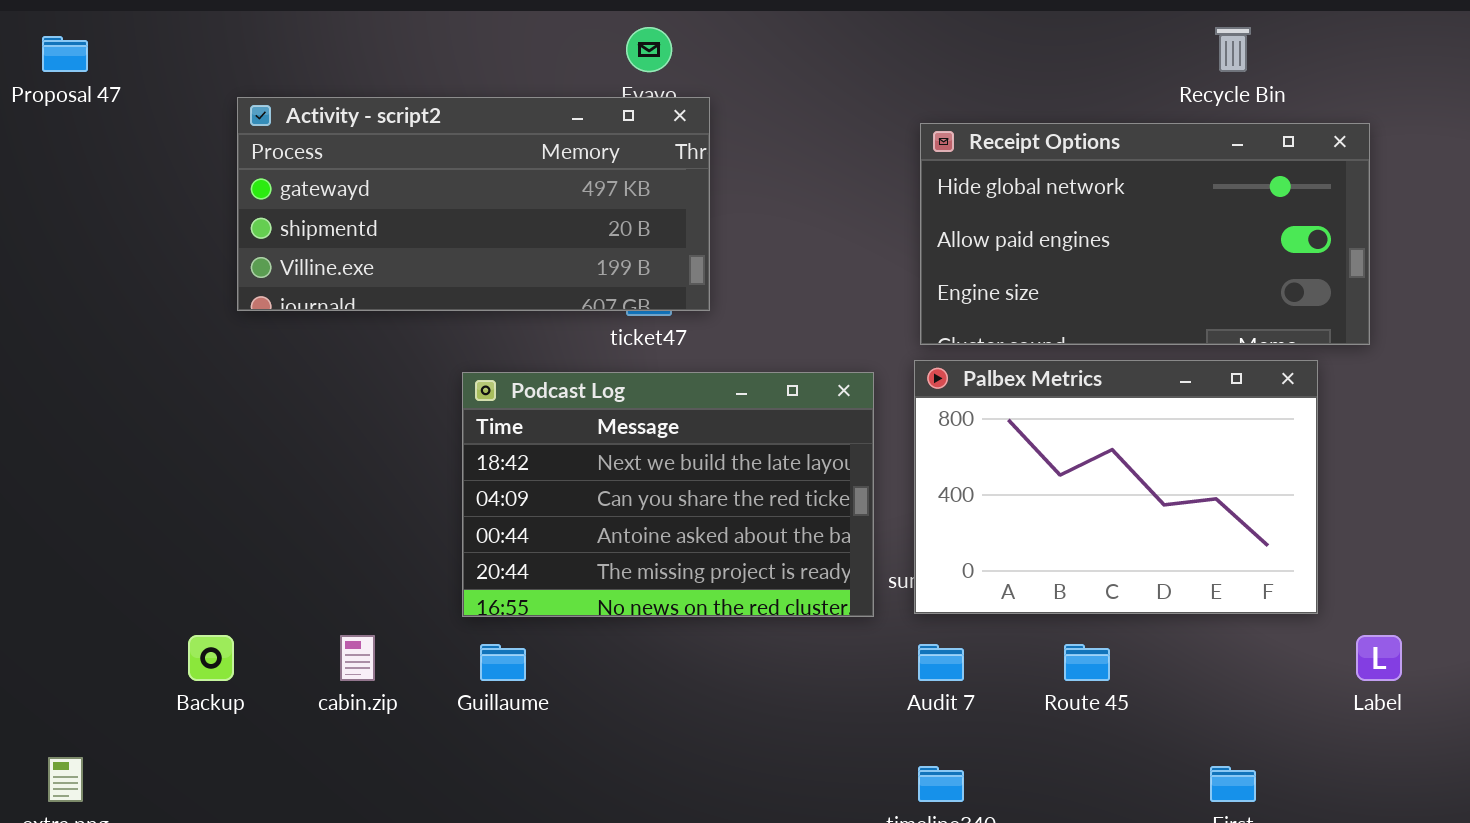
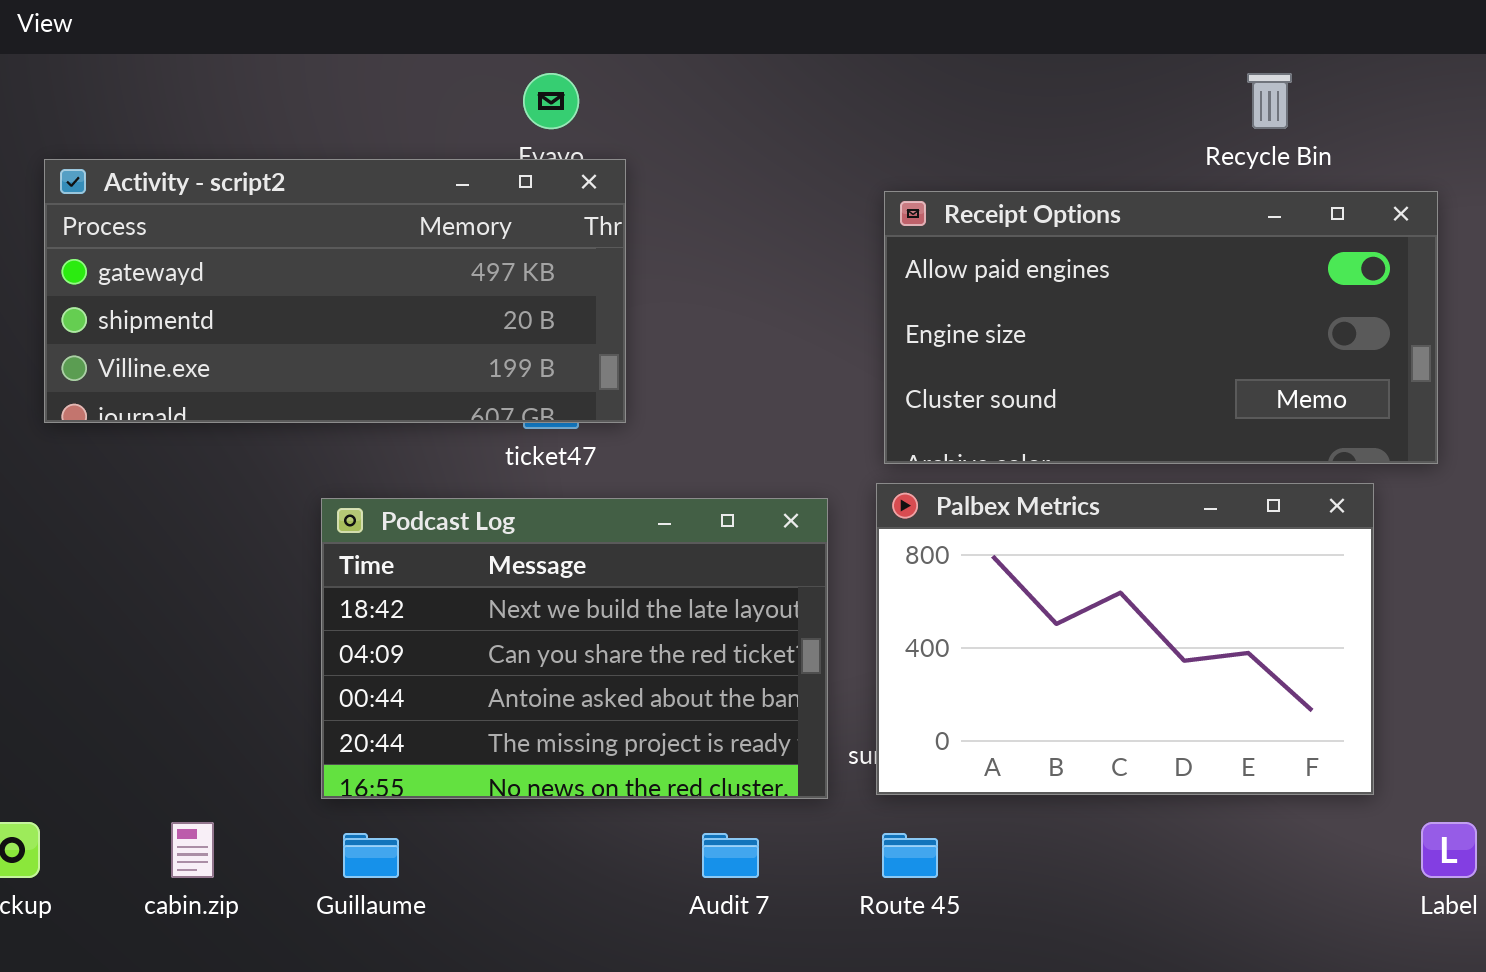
Receipt Options: [920,123,1370,345] -> [884,191,1438,464], scrolled down 1 row
Audit 7: [918,644,964,681] -> [702,833,759,878], moved
Route 45: [1064,644,1110,681] -> [882,833,938,878], moved

